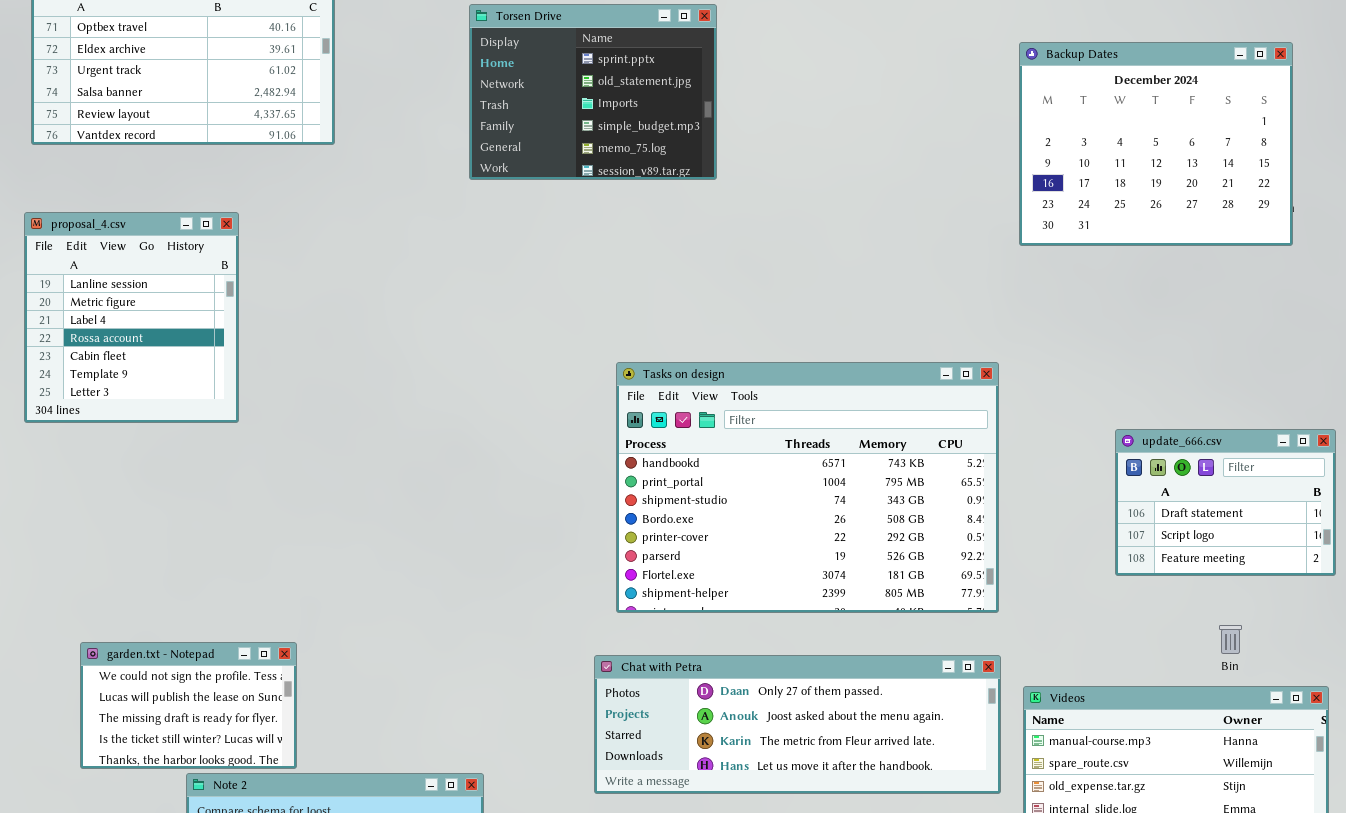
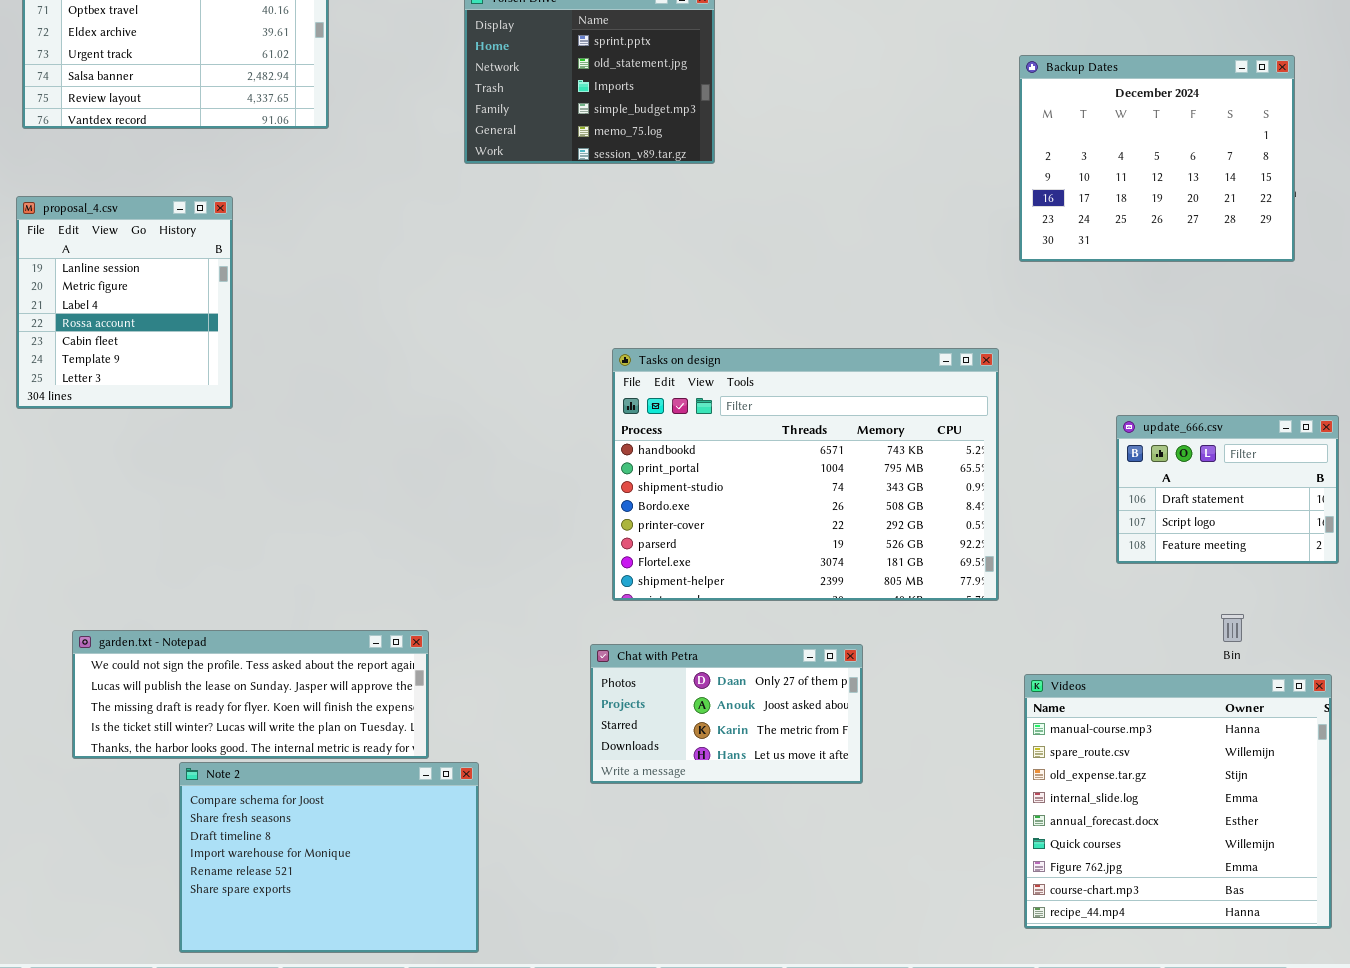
Backup Dates: [1019,42,1293,246] -> [1019,55,1295,262], moved
garden.txt - Notepad: [80,642,297,769] -> [72,630,429,759], resized
Chat with Petra: [594,655,1001,794] -> [590,644,863,784], resized

